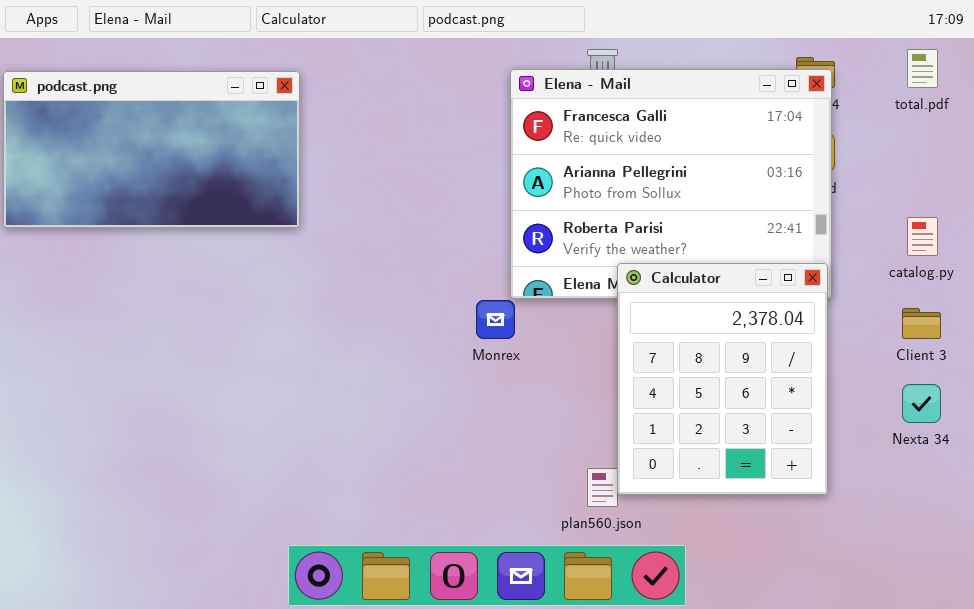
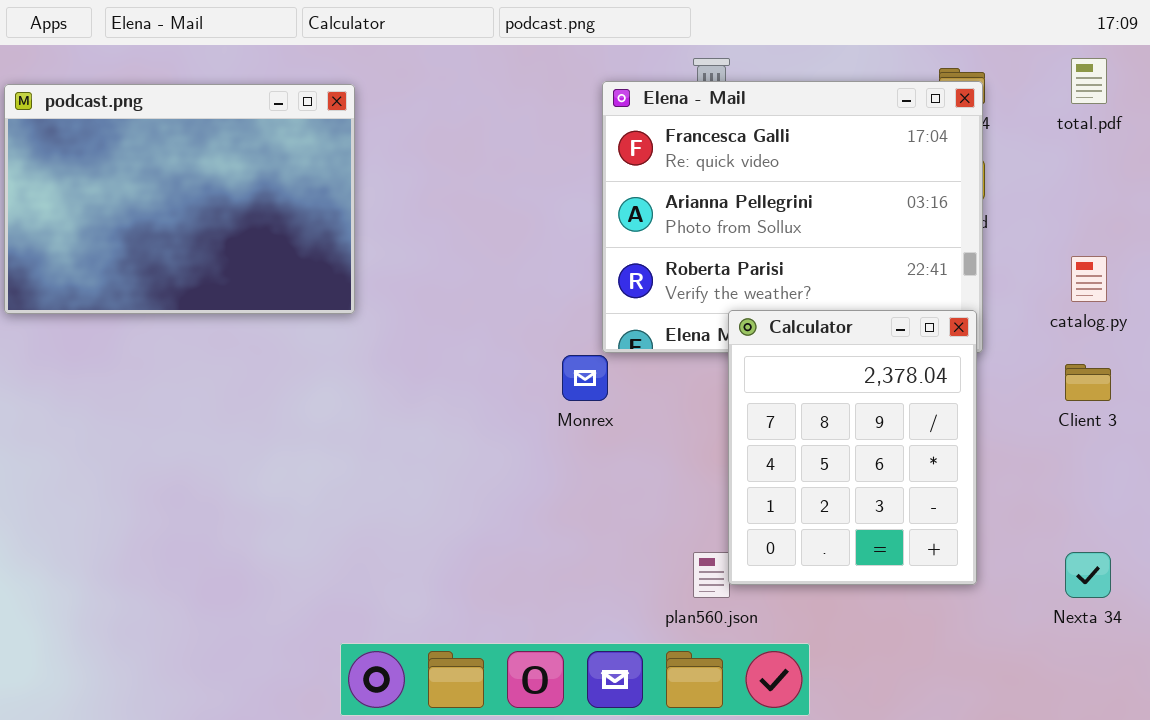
podcast.png: [3,71,300,228] -> [4,84,355,314], resized
Nexta 34: [902,384,941,423] -> [1065,552,1111,598], moved

